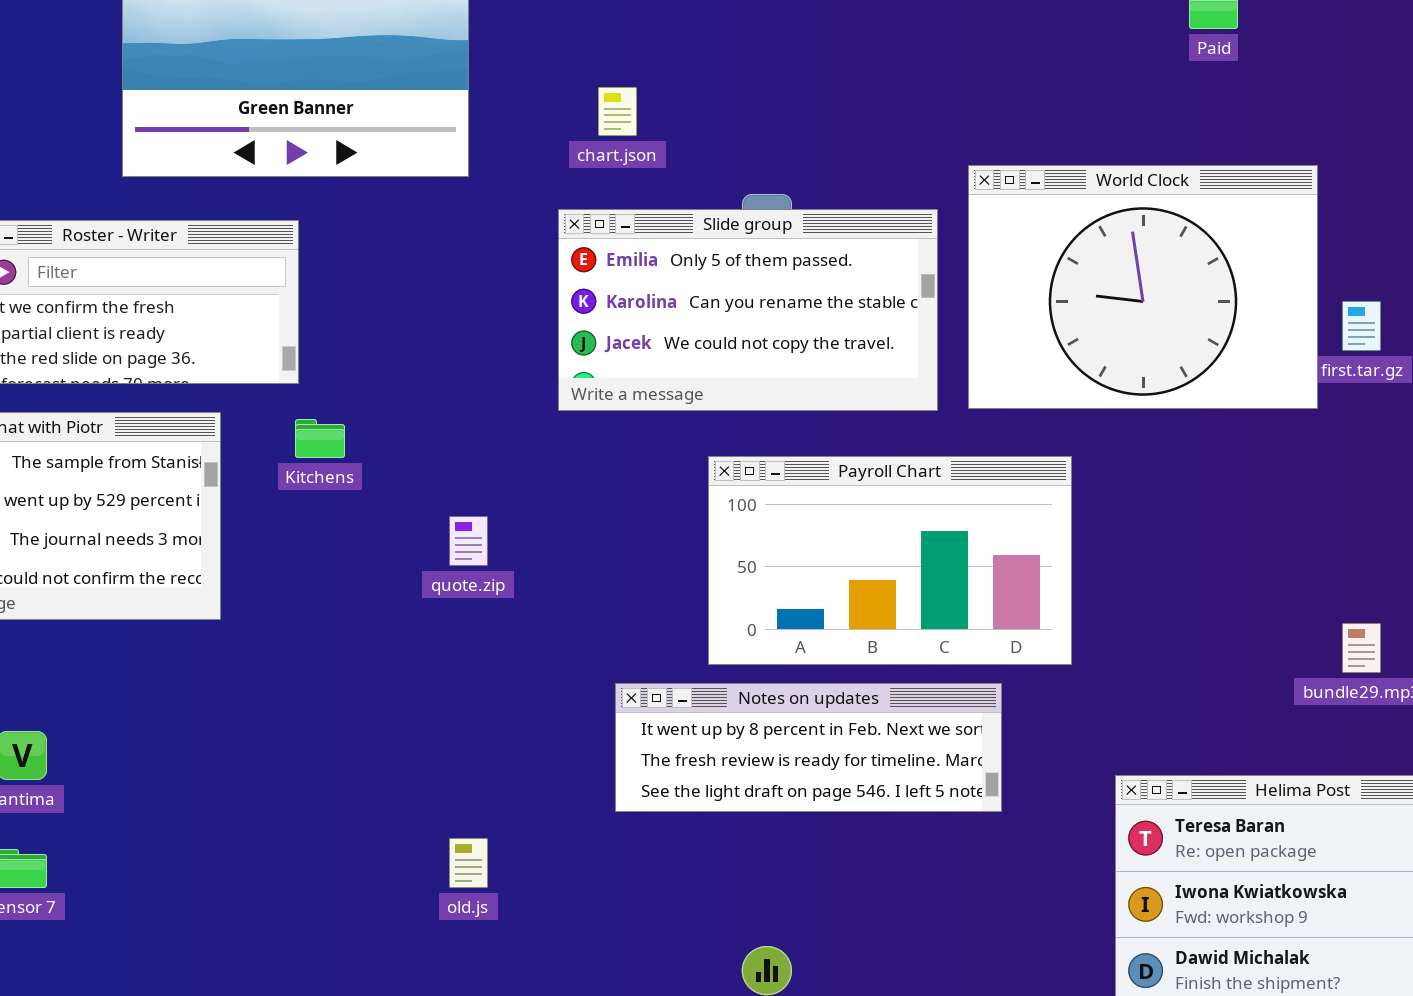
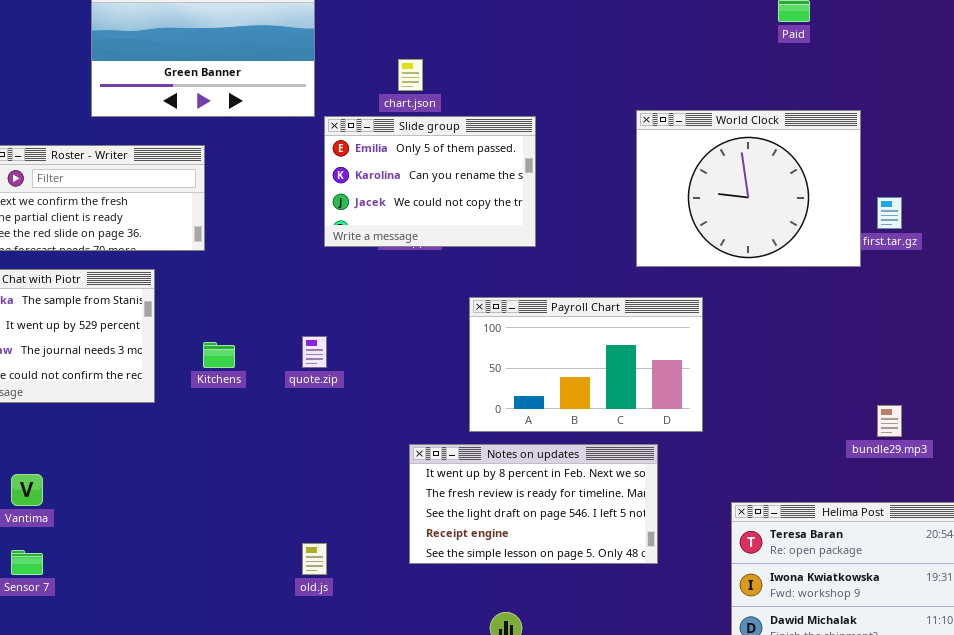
Slide group: [558,209,938,411] -> [324,116,536,247], moved, resized
Kitchens: [295,419,345,458] -> [203,342,235,368], moved
Notes on updates: [615,683,1002,812] -> [409,444,658,564], resized

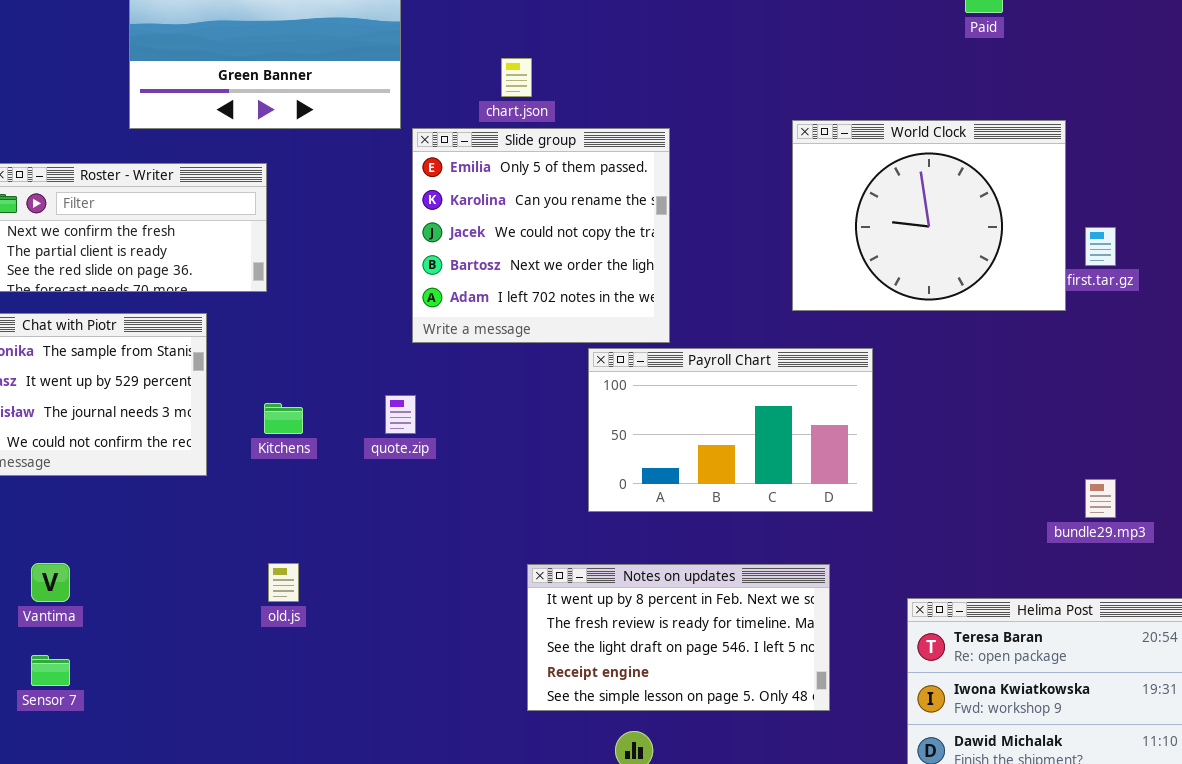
Slide group: [324,116,536,247] -> [412,128,670,343], resized
Notes on updates: [409,444,658,564] -> [527,564,830,711], moved
old.js: [302,543,327,575] -> [268,563,299,602], moved

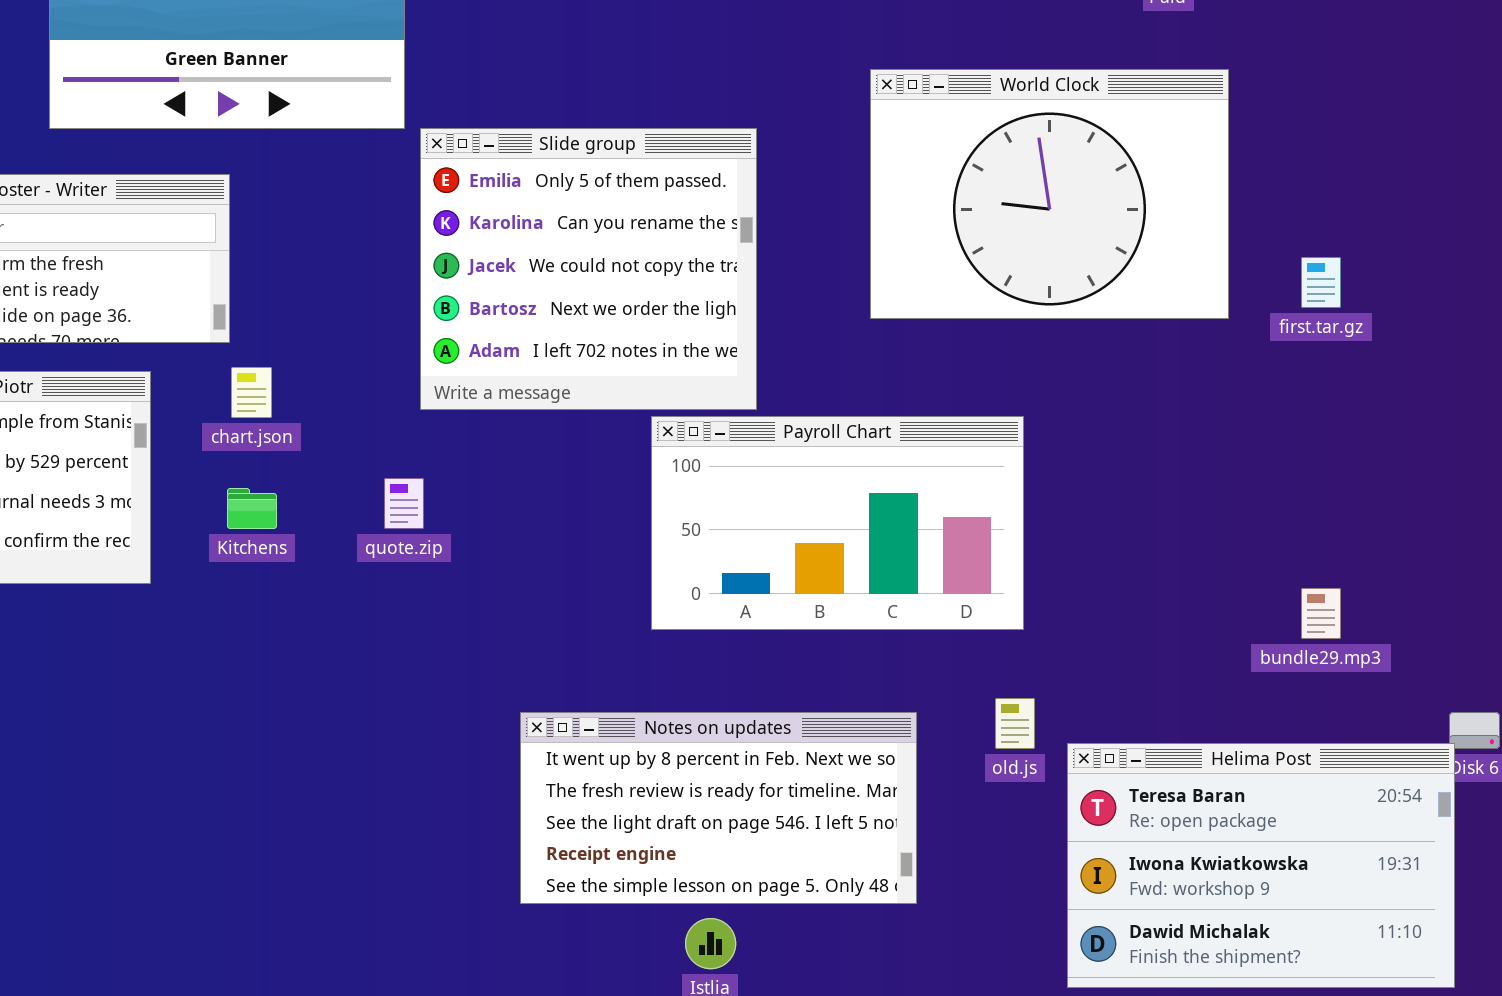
chart.json: [501,58,532,97] -> [231,367,272,418], moved
World Clock: [792,120,1066,311] -> [870,69,1229,319], moved
old.js: [268,563,299,602] -> [995,698,1035,749], moved
Notes on updates: [527,564,830,711] -> [520,712,917,904], moved

